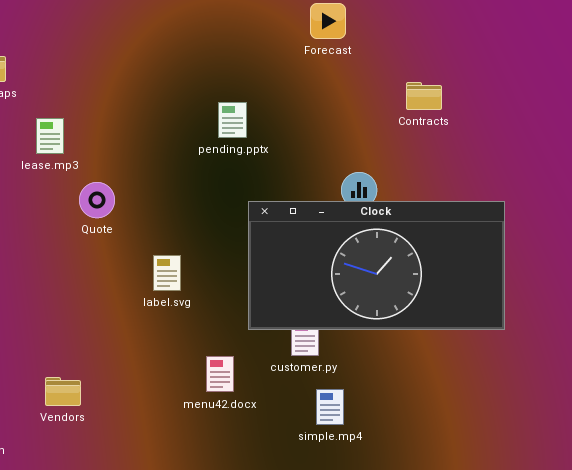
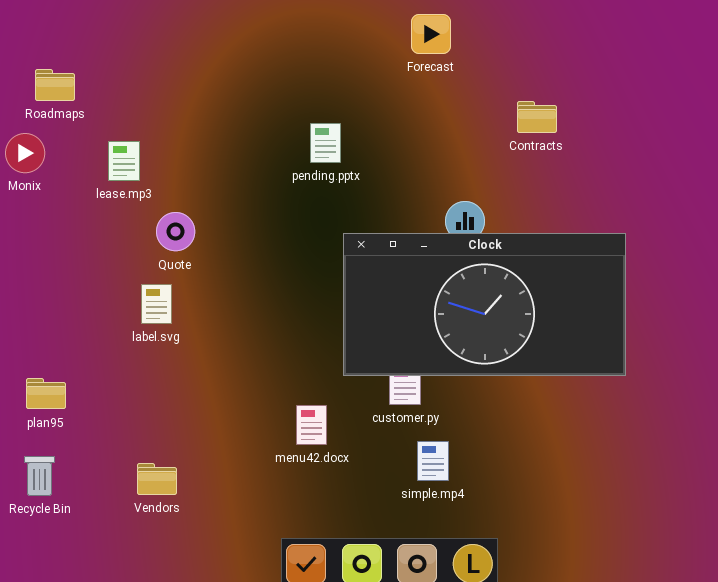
label.svg: [153,255,181,291] -> [141,284,172,324], moved
Vendors: [45,377,81,406] -> [137,463,177,495], moved

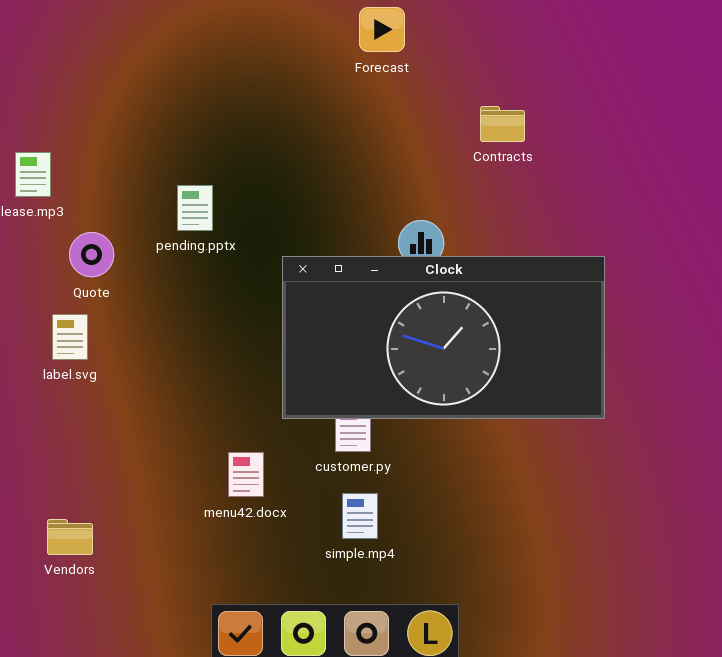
pending.pptx: [310,123,341,163] -> [177,185,213,231], moved
simple.mp4: [417,441,449,481] -> [342,493,378,539], moved

